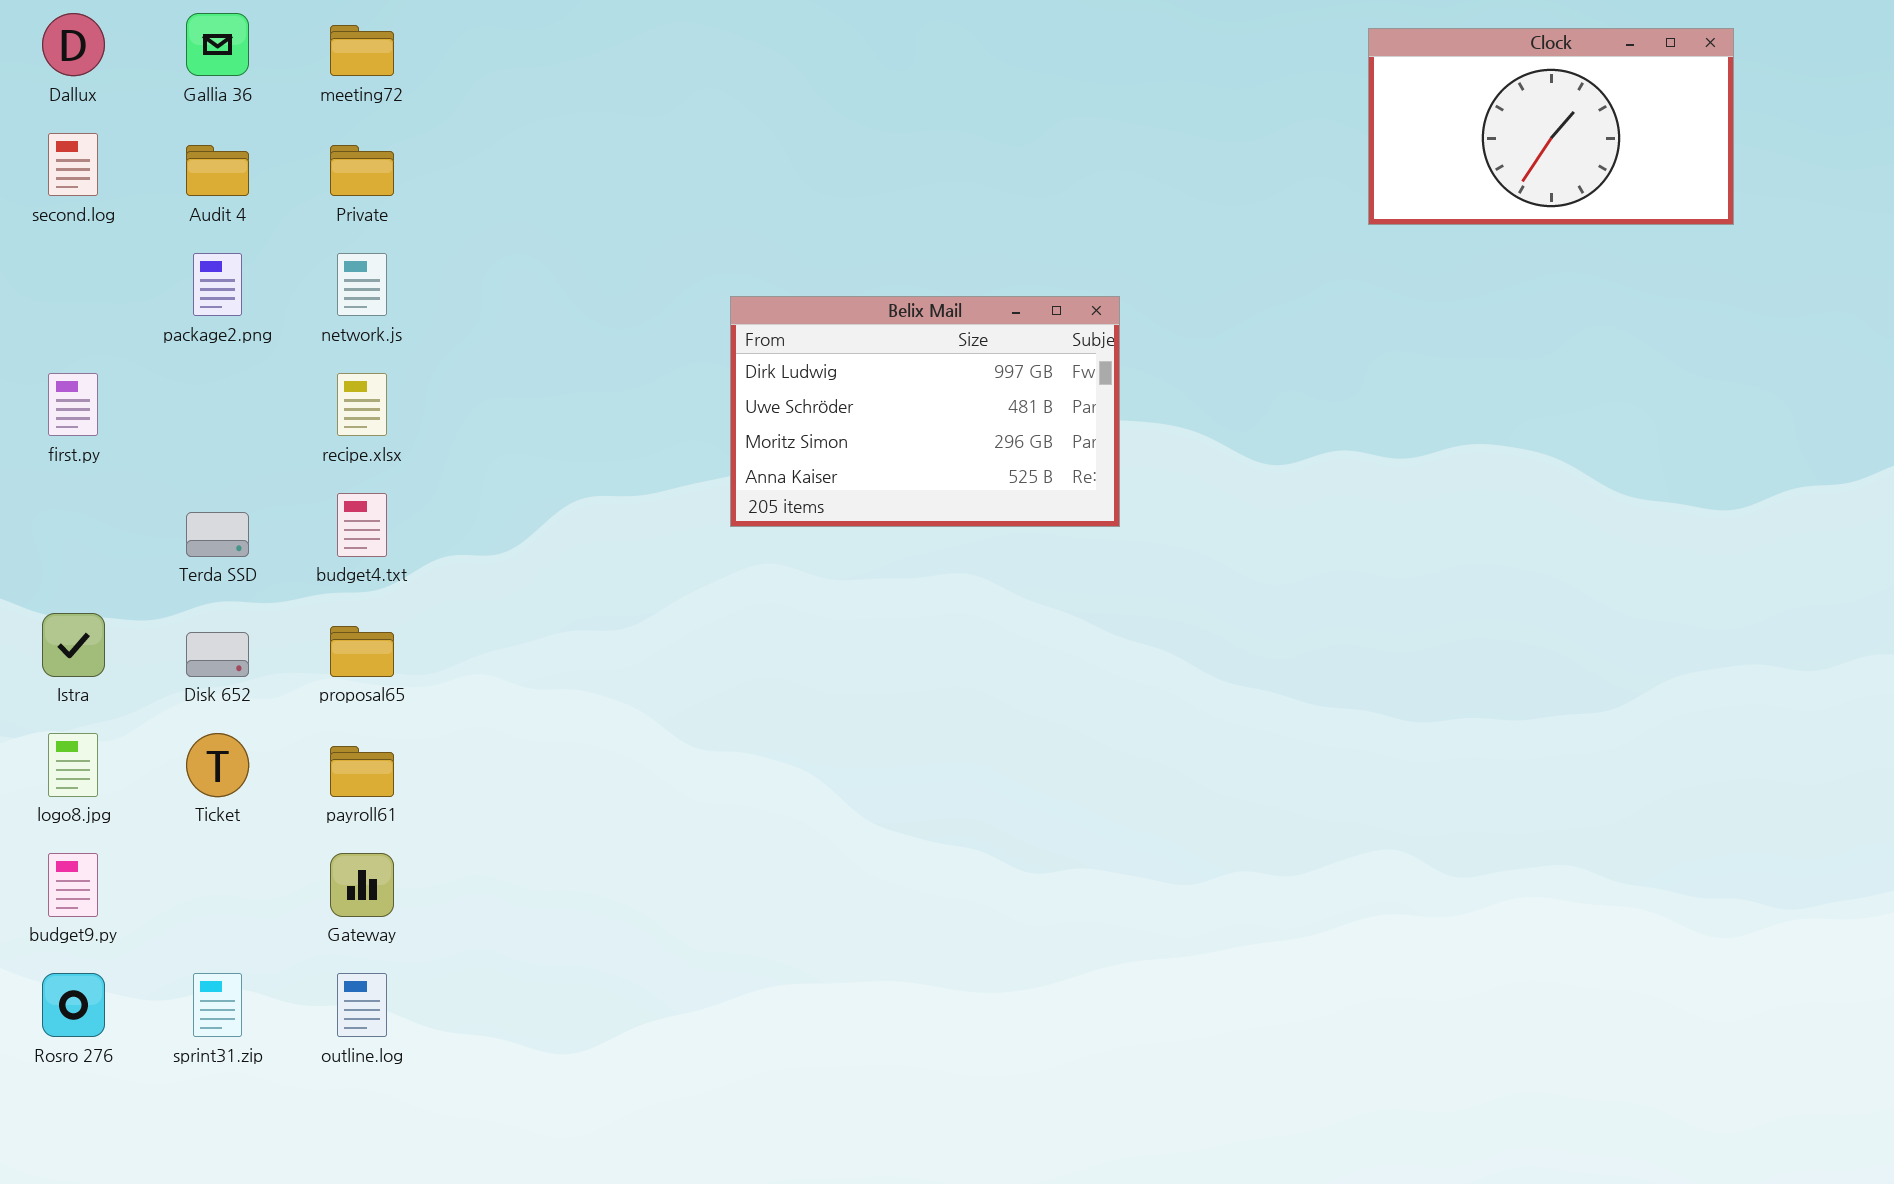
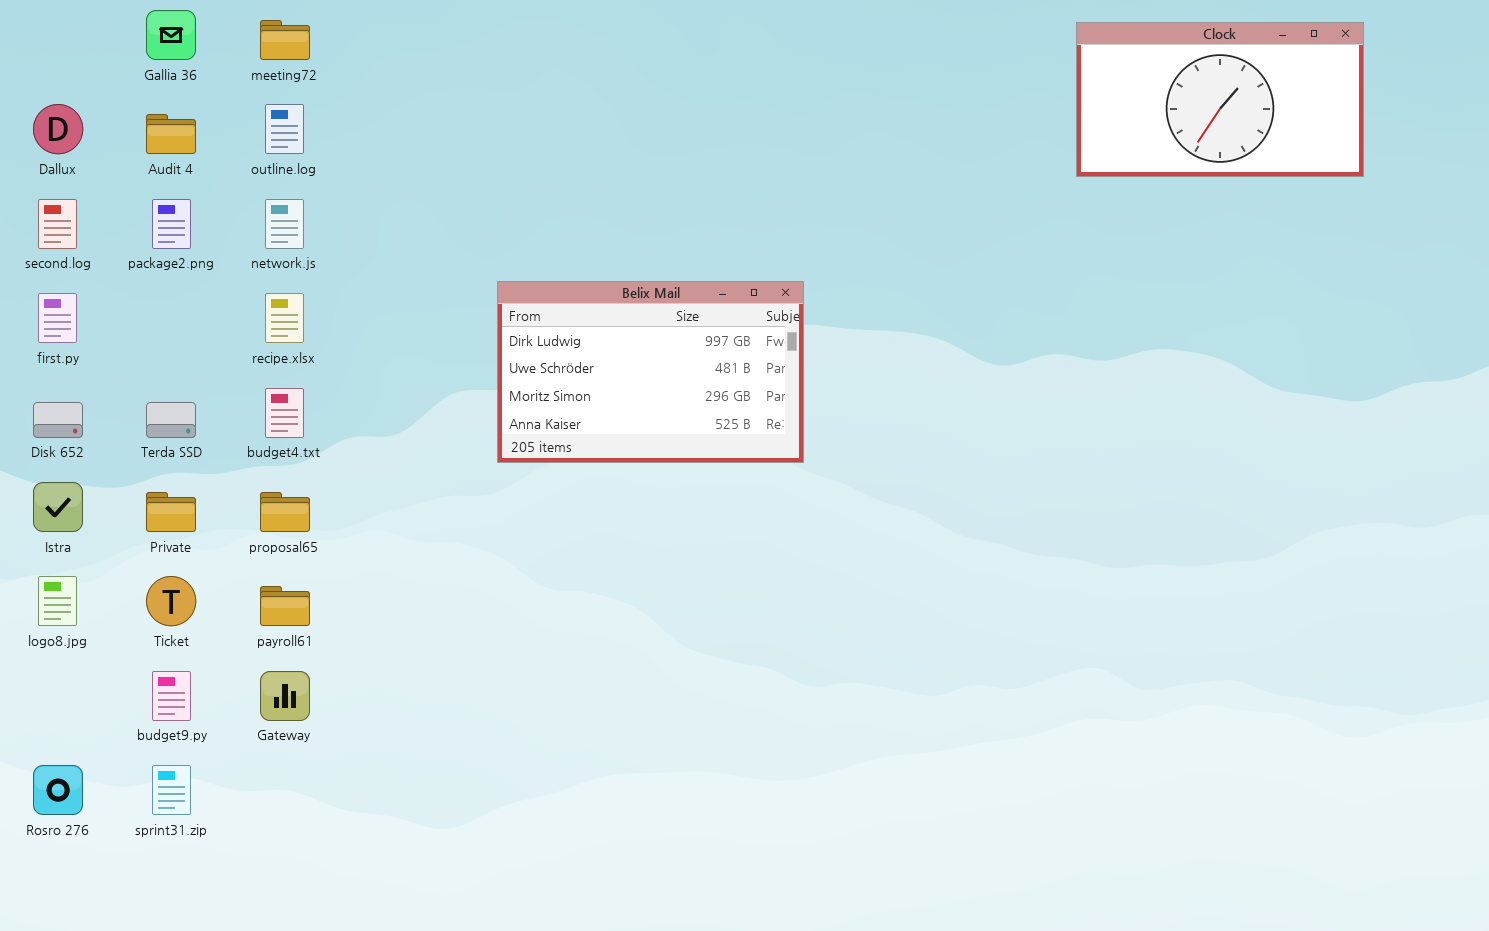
Dallux: [42,13,105,76] -> [33,104,83,154], moved
second.log: [48,133,98,196] -> [38,199,77,249], moved
Private: [330,145,394,196] -> [146,492,196,532], moved
Belix Mail: [730,296,1120,527] -> [497,281,804,463], moved
Disk 652: [186,632,249,677] -> [33,402,83,438], moved
budget9.py: [48,853,98,917] -> [152,671,191,721], moved
outline.log: [337,973,387,1037] -> [265,104,304,154], moved

